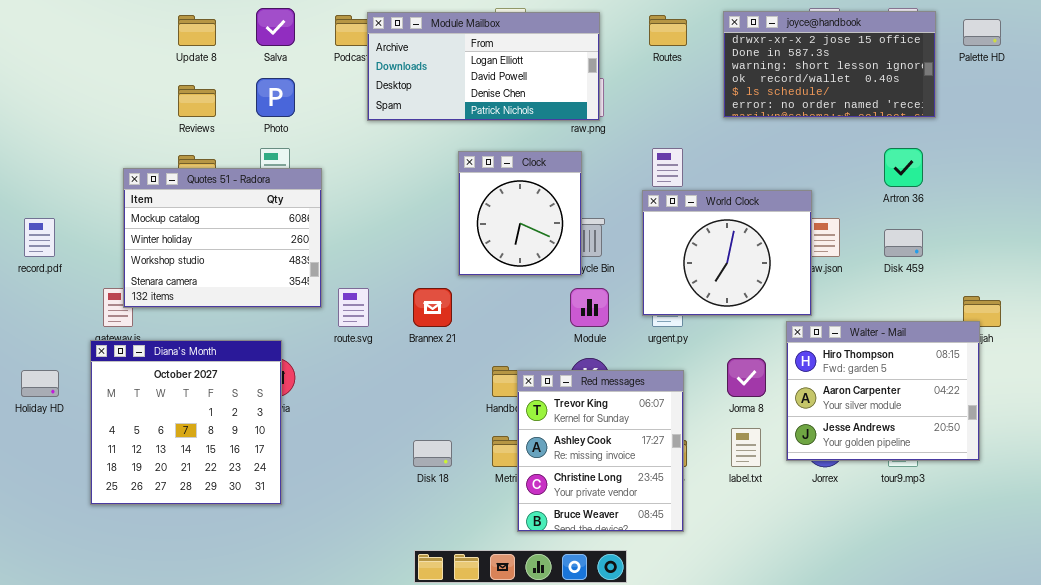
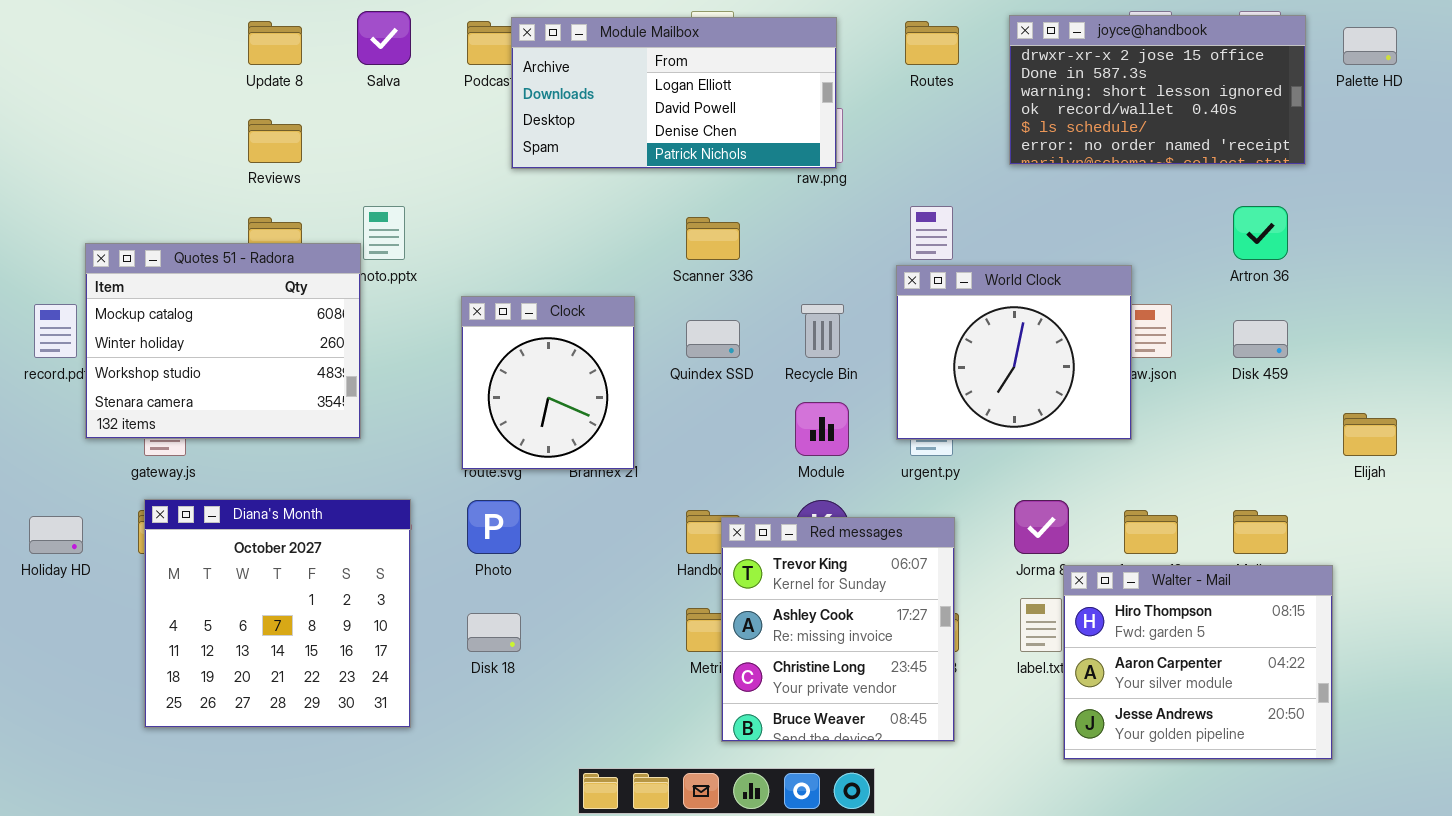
Photo: [256,78,295,117] -> [467,500,521,554], moved
Clock: [458,151,582,276] -> [461,296,635,470], moved
Quotes 51 - Radora: [123,168,322,308] -> [85,243,361,439], moved
Walter - Mail: [786,321,980,461] -> [1063,565,1333,760], moved
Diana's Month: [90,340,282,505] -> [144,499,411,728], moved
Disk 18: [413,440,452,467] -> [467,613,521,652], moved

